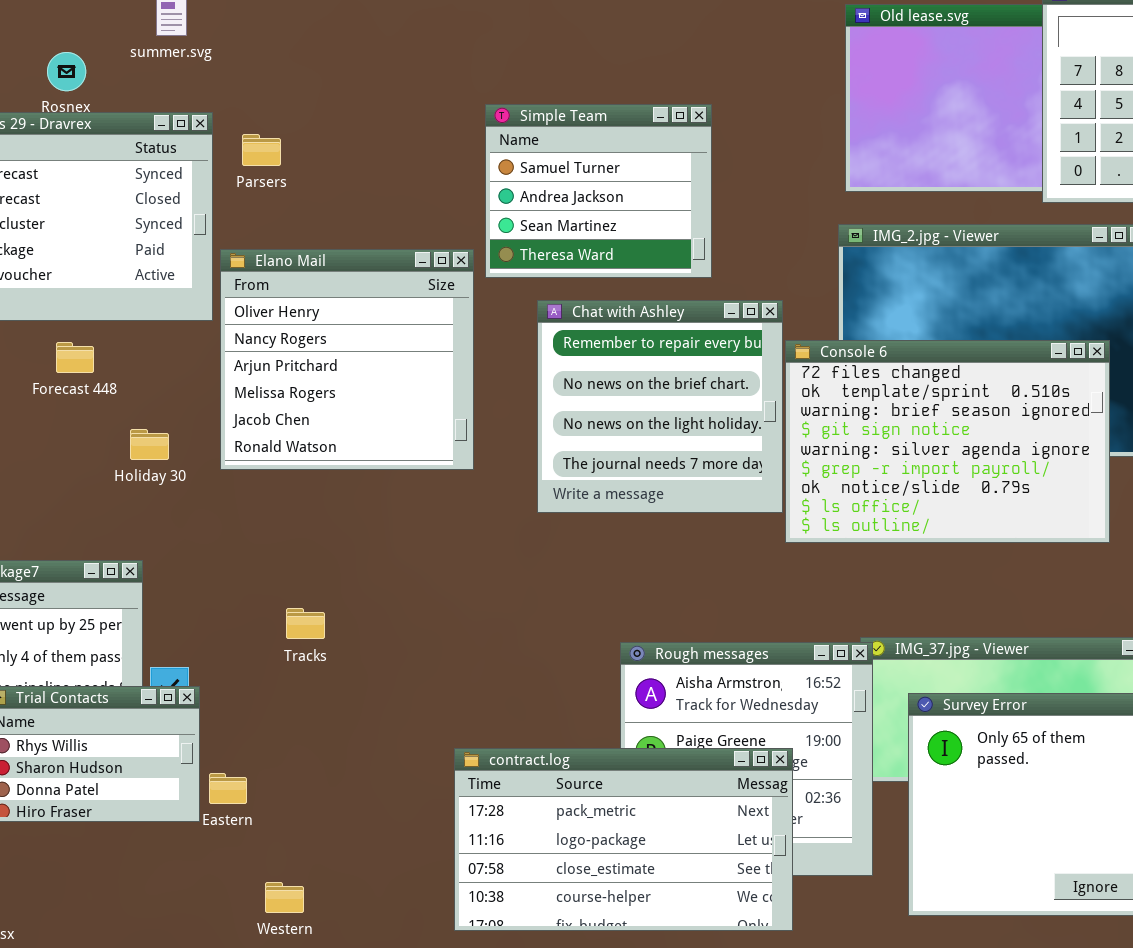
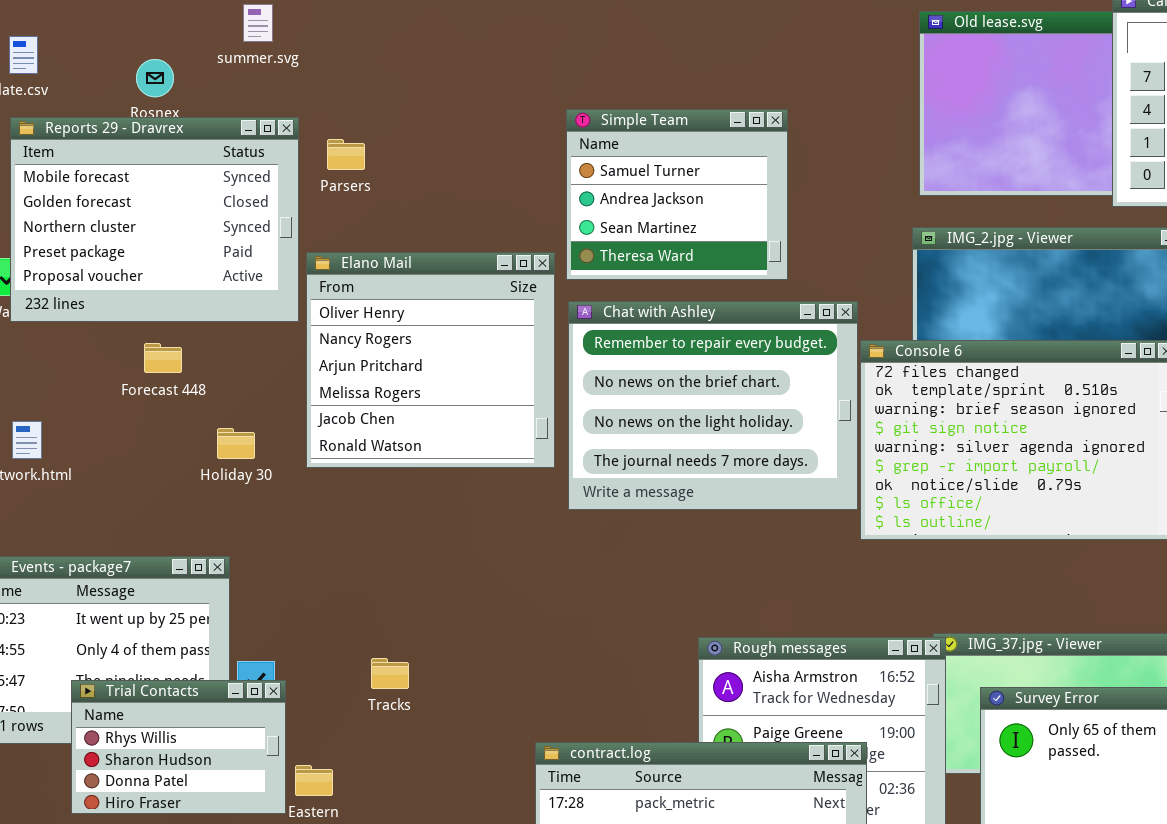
Chat with Ashley: [537,300,783,513] -> [568,301,858,510], resized
Tracks: [286,608,325,639] -> [371,658,409,689], moved

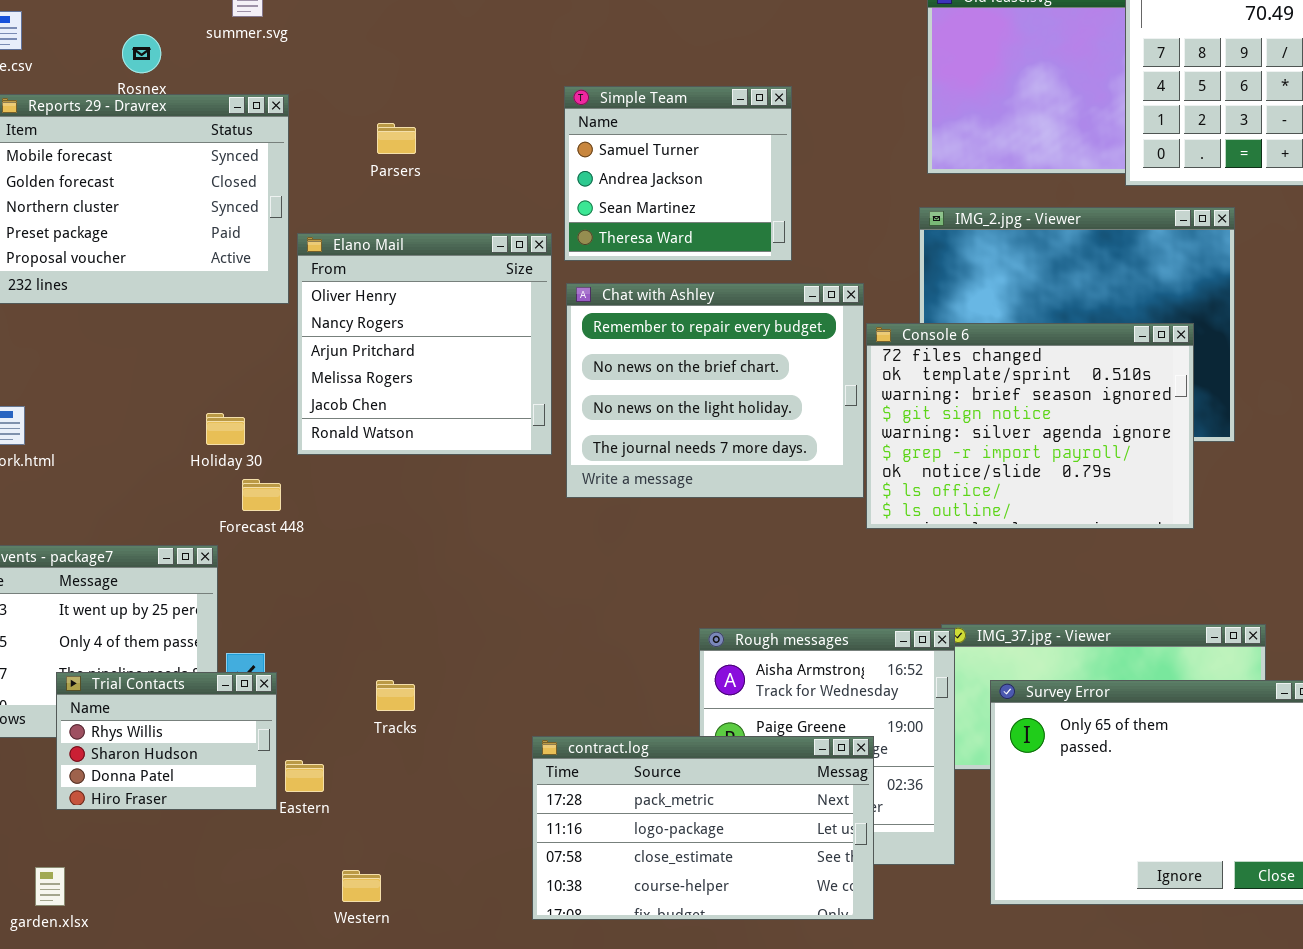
Parsers: [327,139,365,170] -> [377,123,416,154], moved
Forecast 448: [144,343,182,373] -> [242,479,281,511], moved
Tracks: [371,658,409,689] -> [376,680,415,711], moved

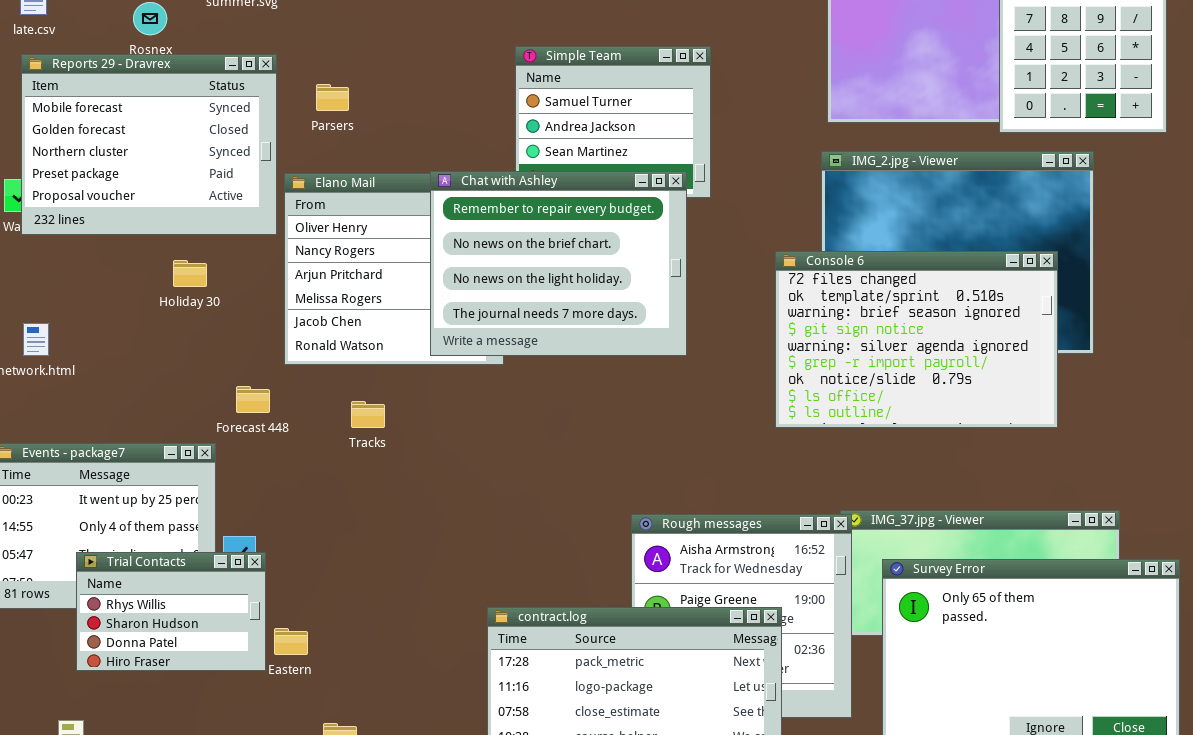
Parsers: [377,123,416,154] -> [316,84,349,111], moved
Chat with Ashley: [566,283,864,498] -> [430,171,687,356], moved
Holiday 30: [206,413,245,445] -> [173,260,207,287], moved
Tracks: [376,680,415,711] -> [351,401,385,428], moved

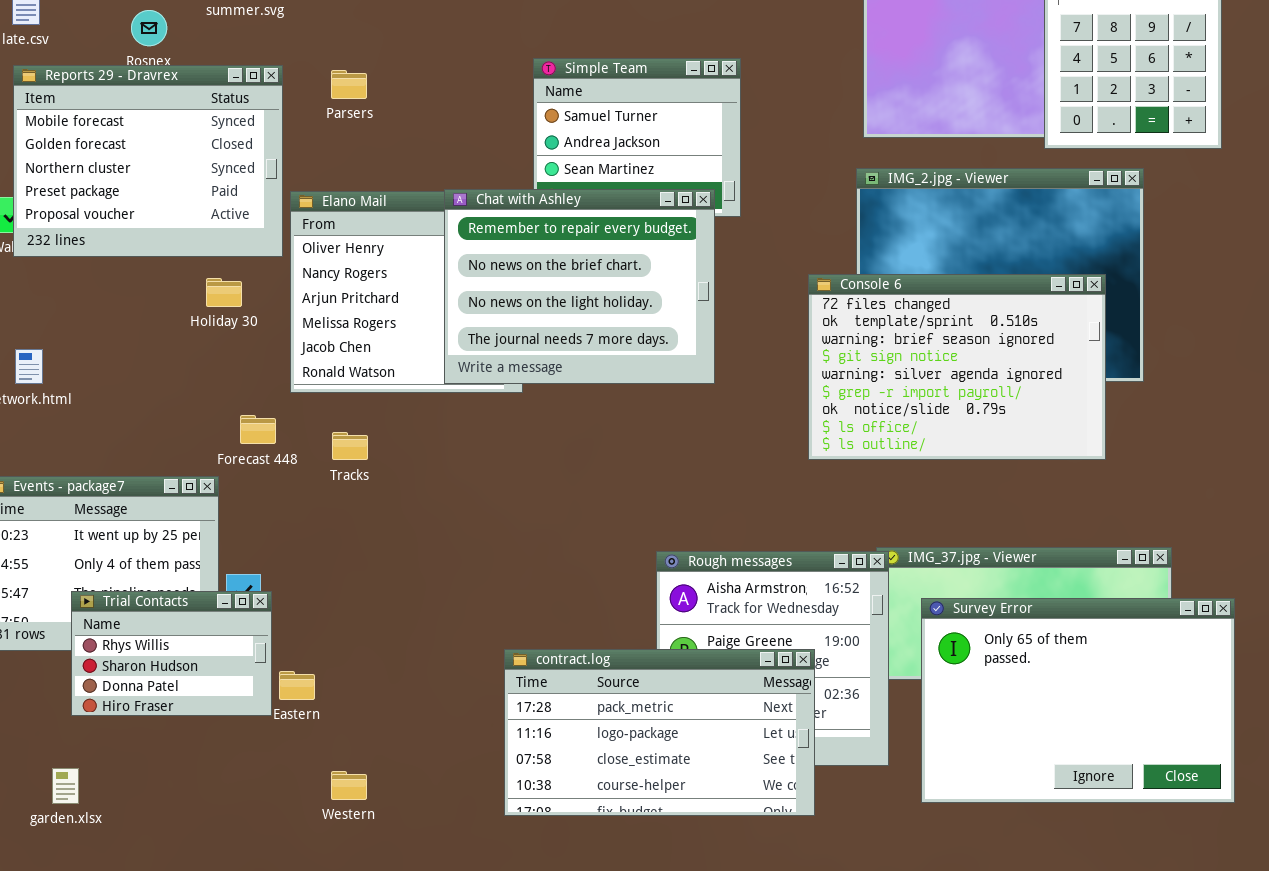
Parsers: [316,84,349,111] -> [331,70,367,99], moved
Holiday 30: [173,260,207,287] -> [206,278,242,307], moved
Tracks: [351,401,385,428] -> [332,432,368,460], moved

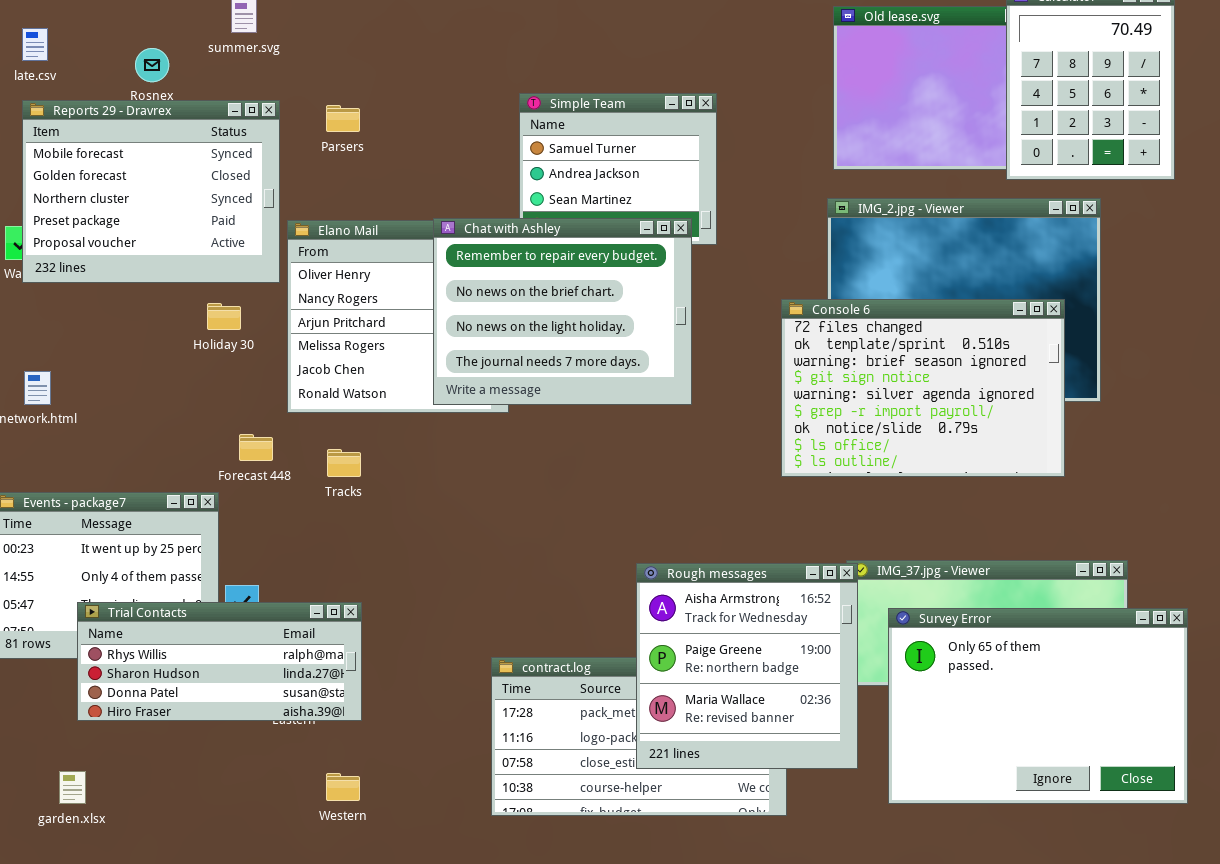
Rough messages: [656,551,889,766] -> [636,563,858,769], raised
Trial Contacts: [71,591,272,716] -> [77,602,362,721], resized

